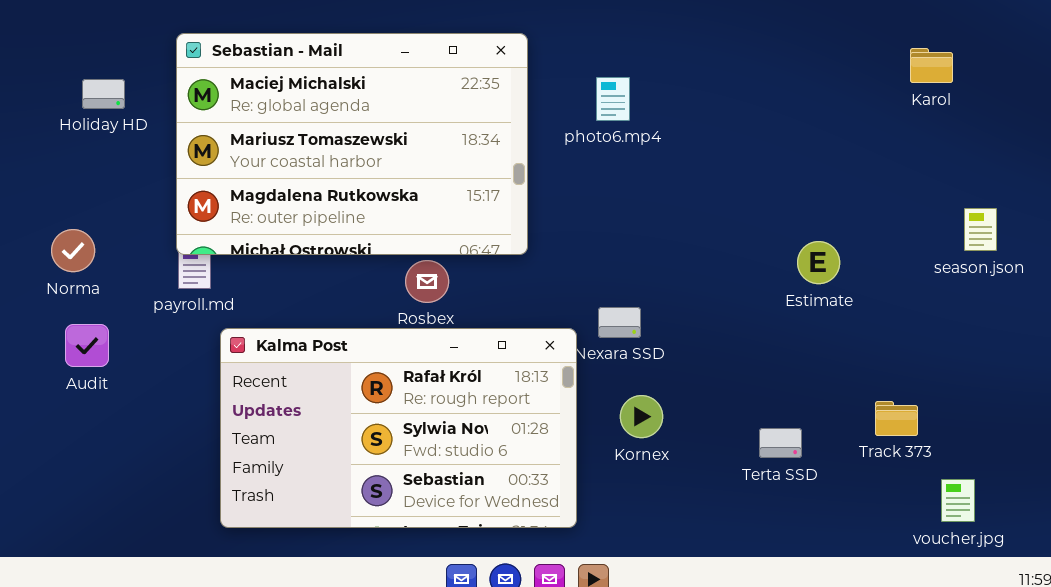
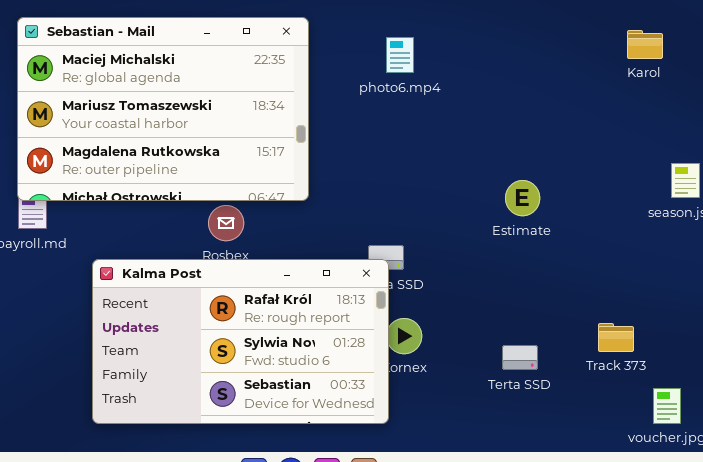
photo6.mp4: [596,77,630,121] -> [386,37,414,73], moved
Estimate: [797,241,840,284] -> [505,180,540,216], moved
Kalma Post: [220,328,577,528] -> [92,259,389,424], moved

